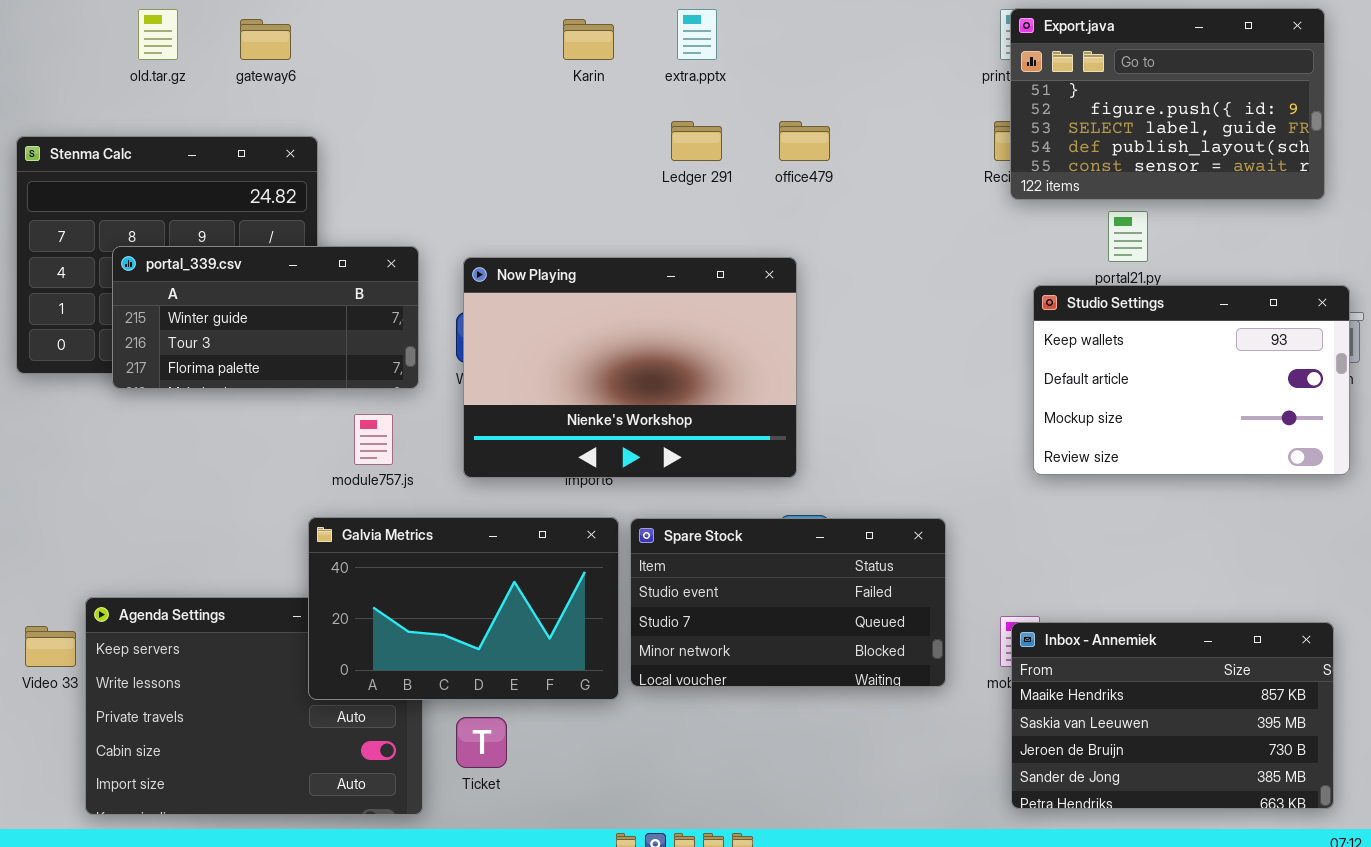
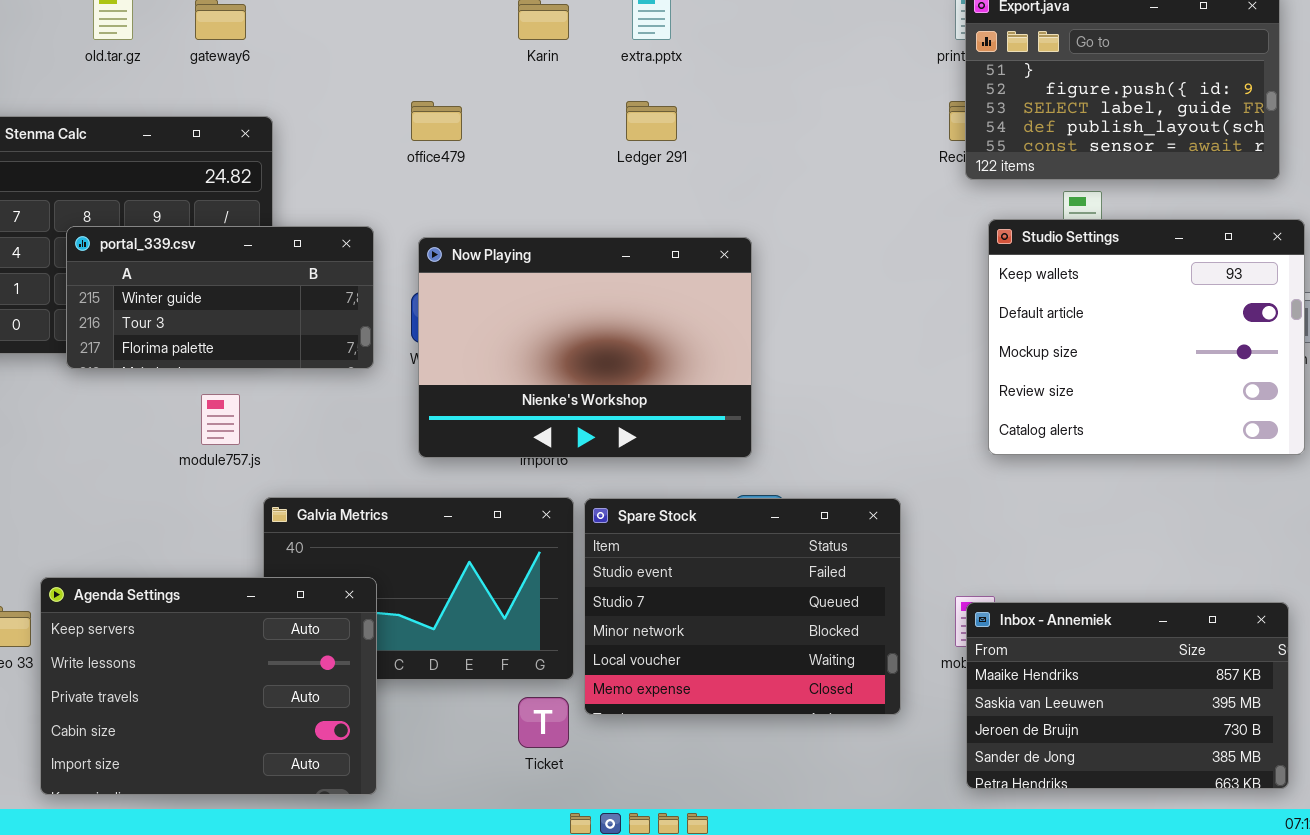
office479: [779,121,830,161] -> [411,101,462,141], moved
Studio Settings: [1033,285,1350,475] -> [988,219,1305,455], resized
module757.js: [354,414,393,465] -> [201,394,240,445], moved
Spare Stock: [630,518,946,687] -> [584,498,901,715], resized
Agenda Settings: [85,597,423,815] -> [40,577,377,795], raised
Ticket: [456,717,507,768] -> [518,697,569,748], moved

